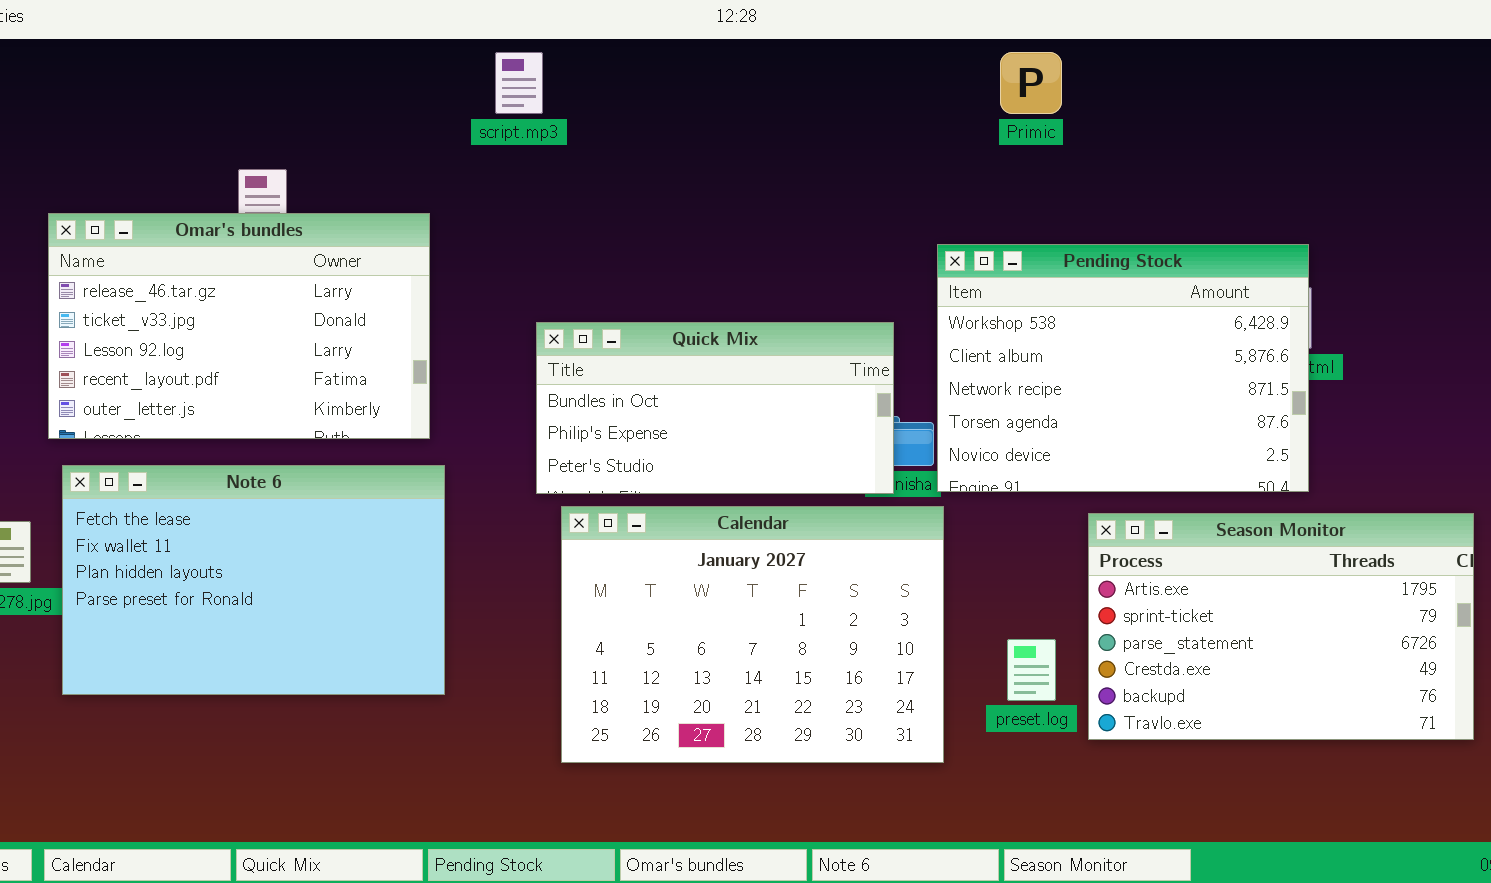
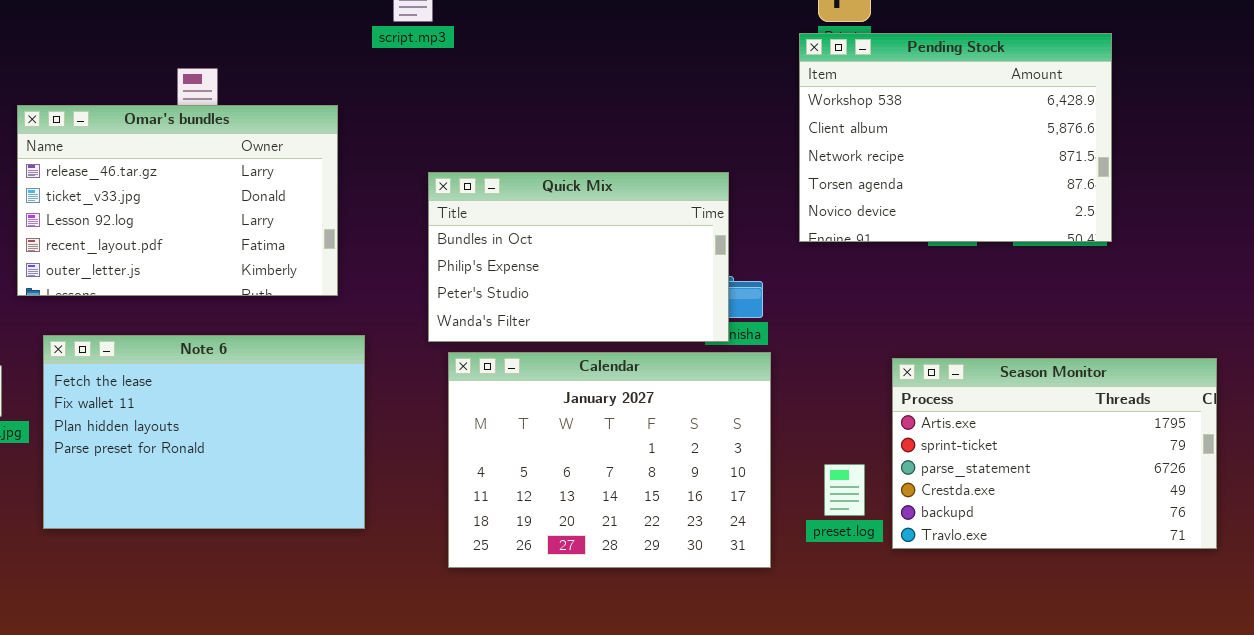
Pending Stock: [937,244,1309,492] -> [799,33,1112,242], moved
Quick Mix: [536,322,894,494] -> [428,172,729,342], resized
Note 6: [62,465,445,695] -> [43,335,365,529], moved

